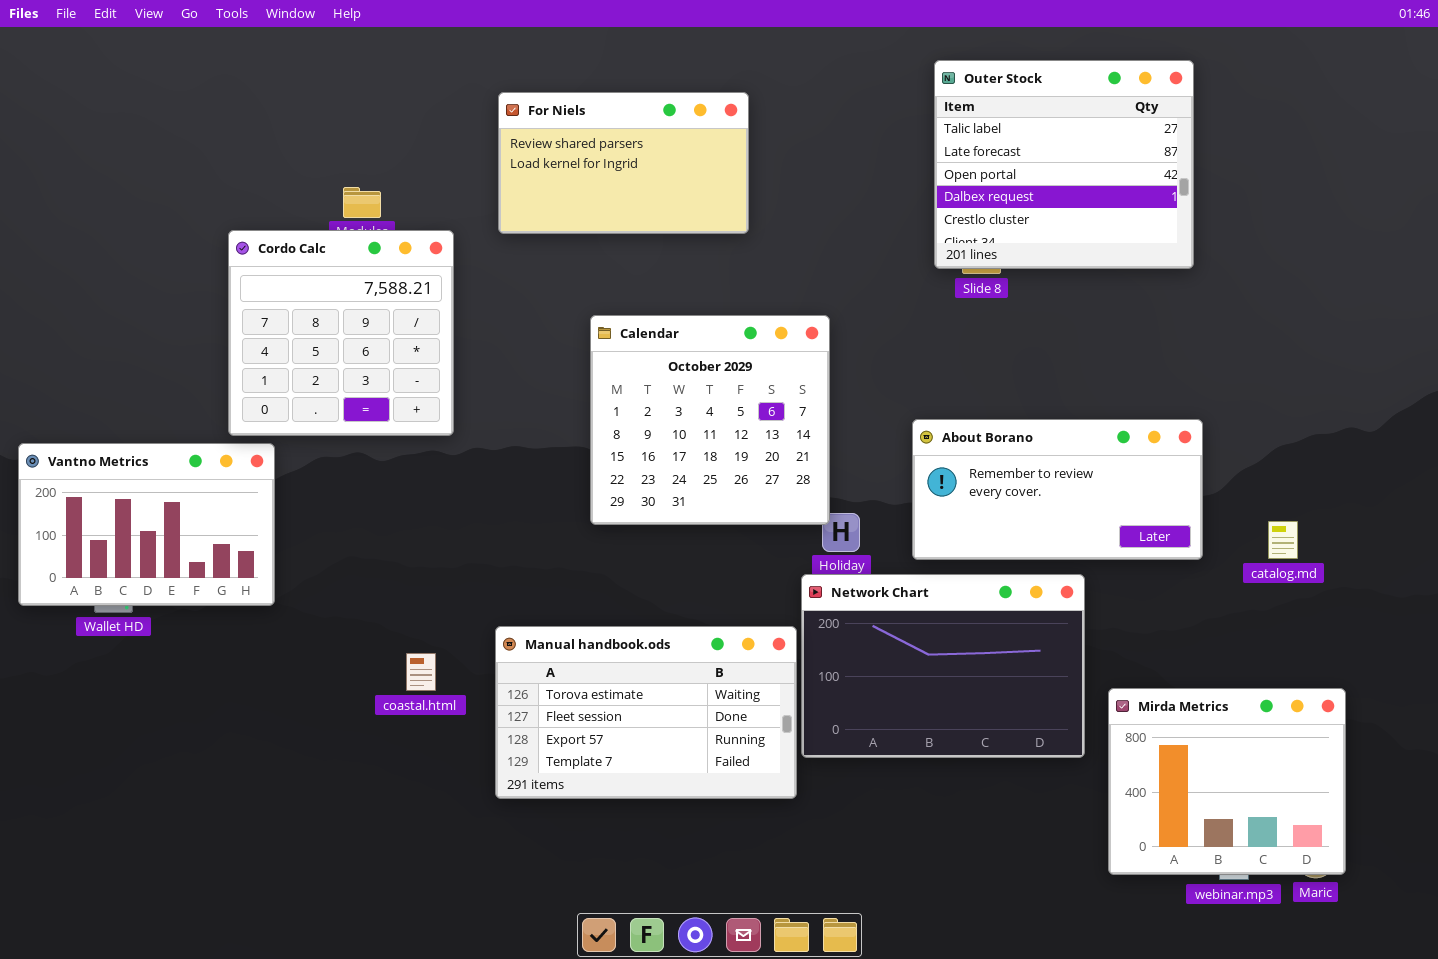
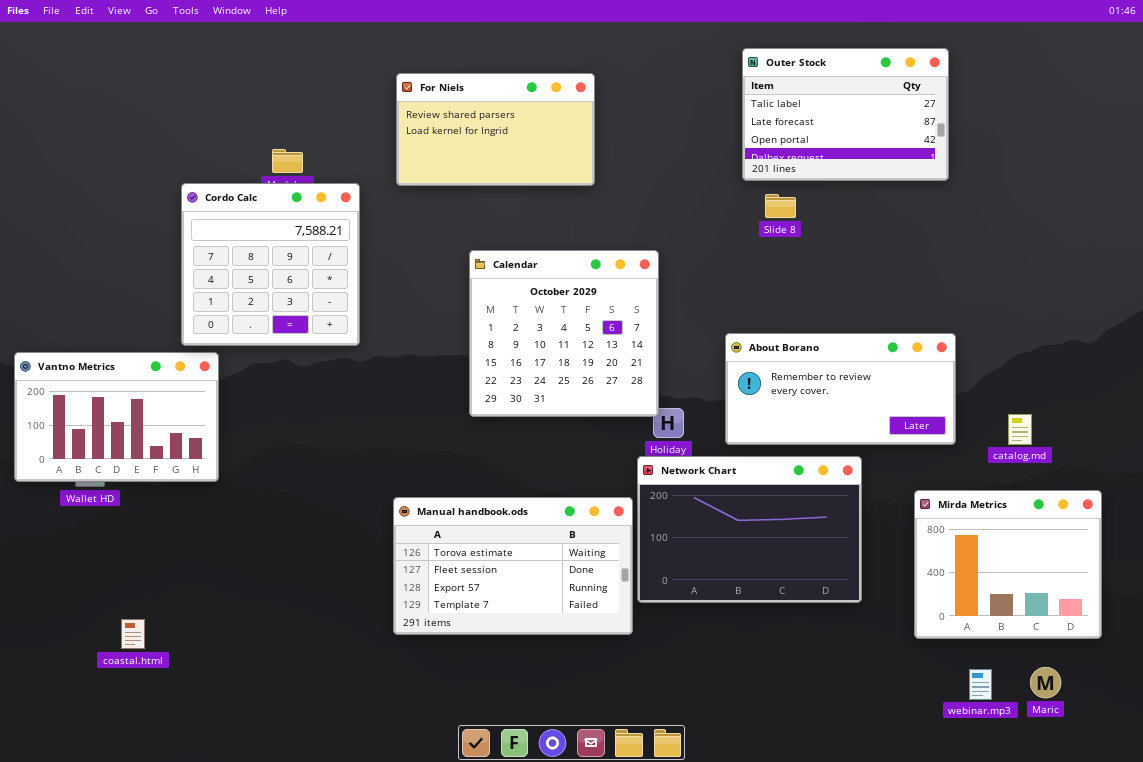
Outer Stock: [934,60,1194,269] -> [742,48,949,181], resized
coastal.html: [406,653,436,691] -> [121,619,145,649], moved
Mirda Metrics: [1108,688,1346,875] -> [914,490,1102,639], moved

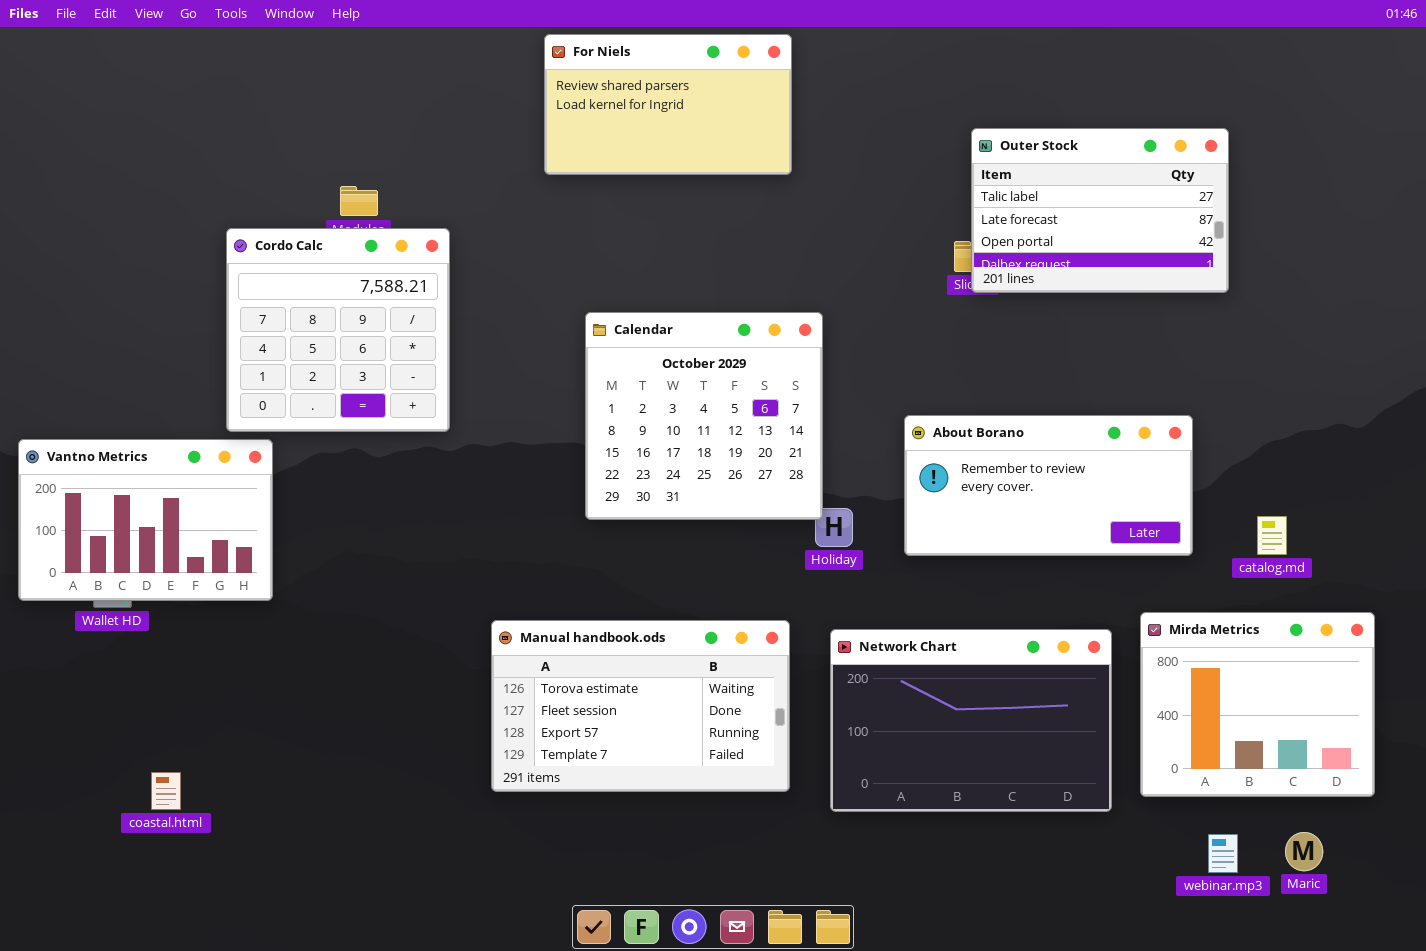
Outer Stock: [742,48,949,181] -> [971,128,1229,293], moved
For Niels: [396,73,595,186] -> [544,34,792,175], moved
Network Chart: [637,456,862,603] -> [830,629,1112,812], moved

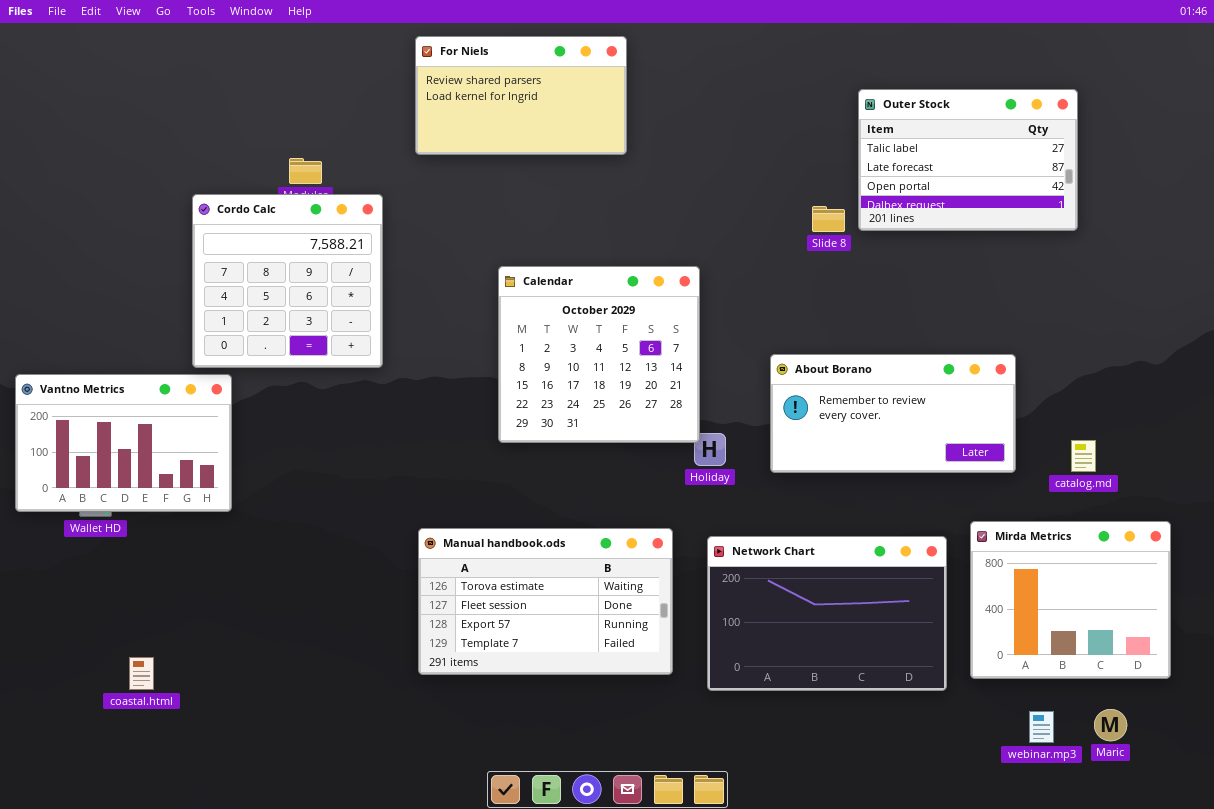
For Niels: [544,34,792,175] -> [415,36,627,155], moved
Outer Stock: [971,128,1229,293] -> [858,89,1078,231], moved

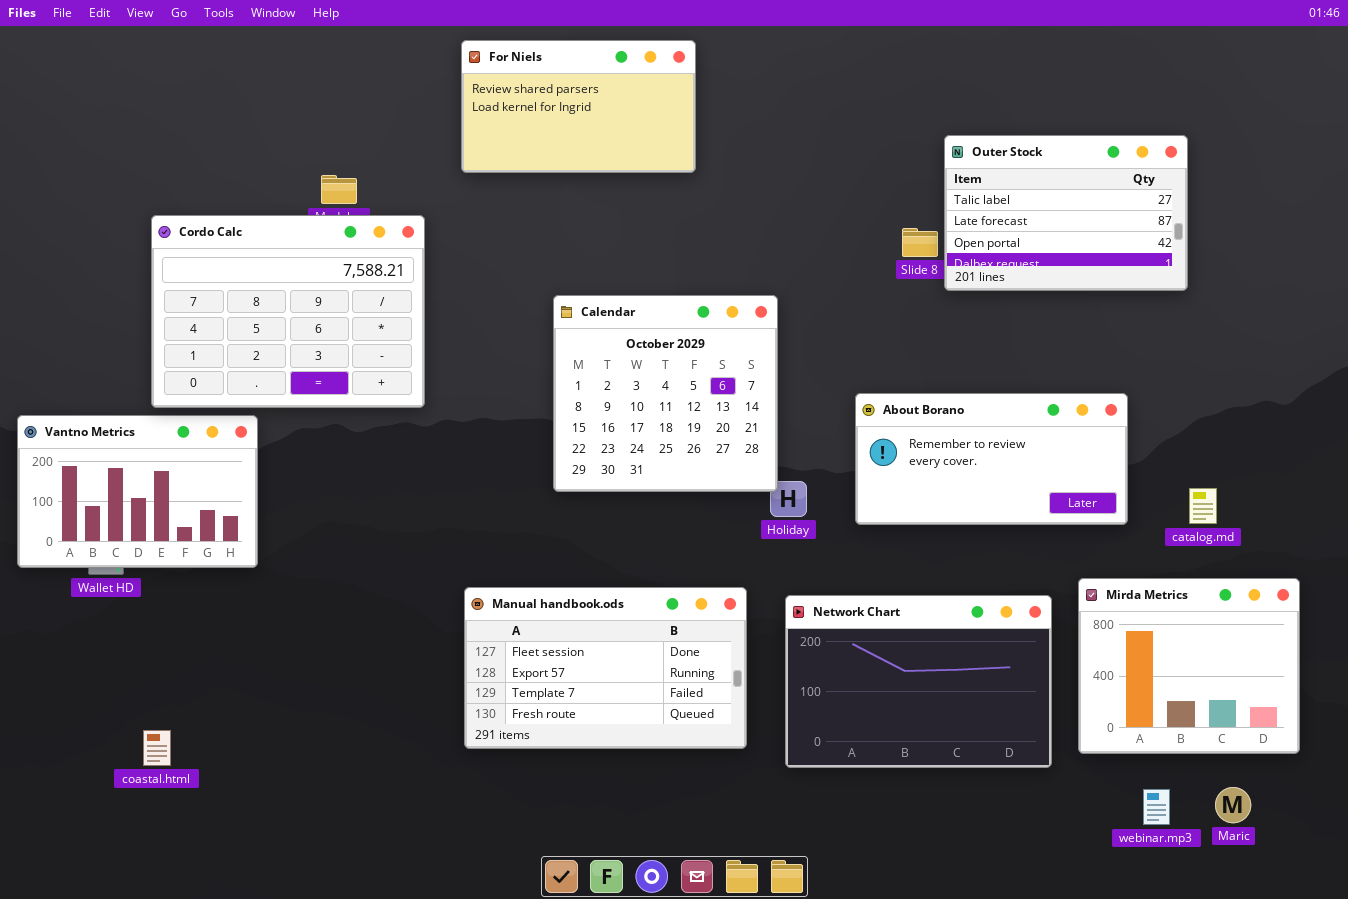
Outer Stock: [858,89,1078,231] -> [944,135,1188,291], moved
Cordo Calc: [192,194,383,368] -> [151,215,425,408], resized
Manual handbook.ods: [418,528,673,675] -> [464,587,747,749], scrolled down 1 row

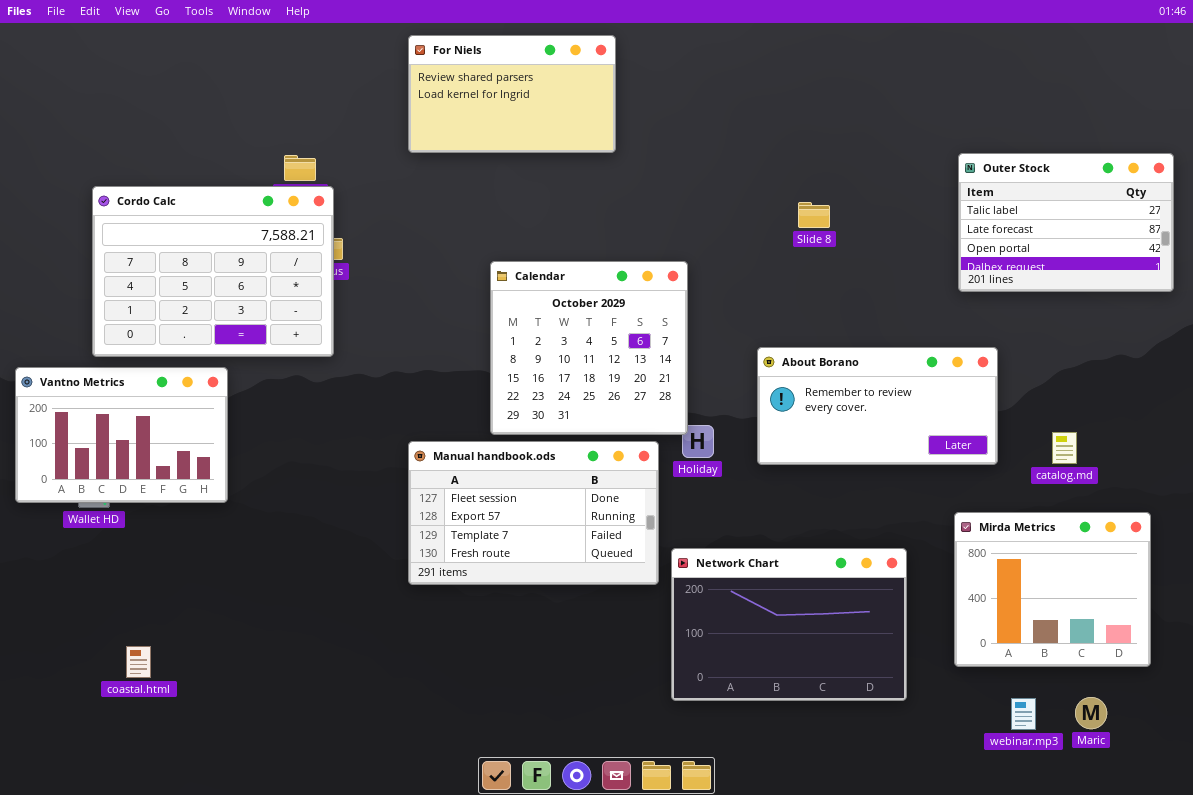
Outer Stock: [944,135,1188,291] -> [958,153,1174,292], moved
Cordo Calc: [151,215,425,408] -> [92,186,334,357], moved
Manual handbook.ods: [464,587,747,749] -> [408,441,659,585], moved
Network Chart: [785,595,1052,768] -> [671,548,907,701], moved

